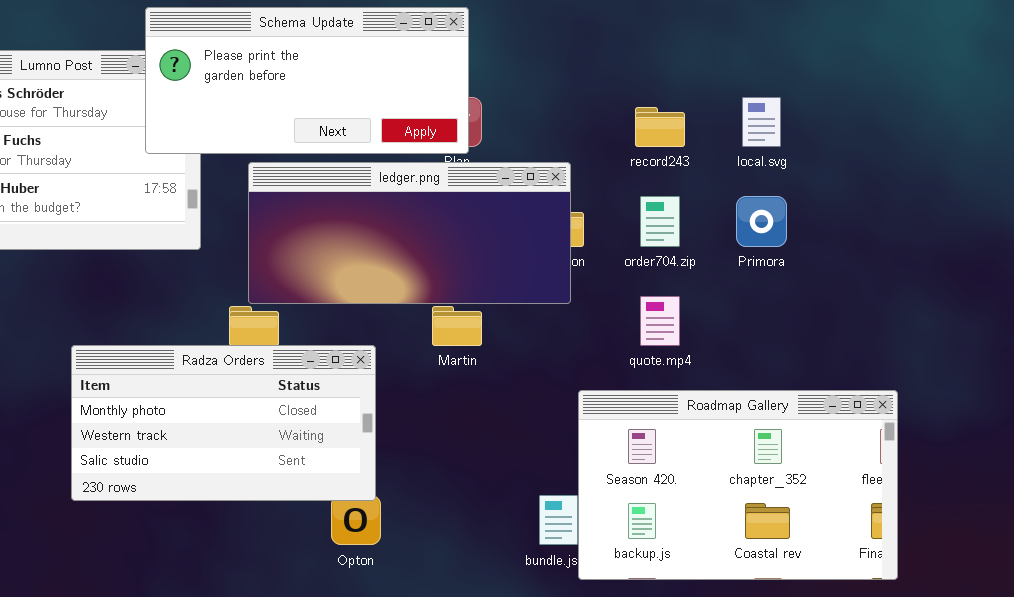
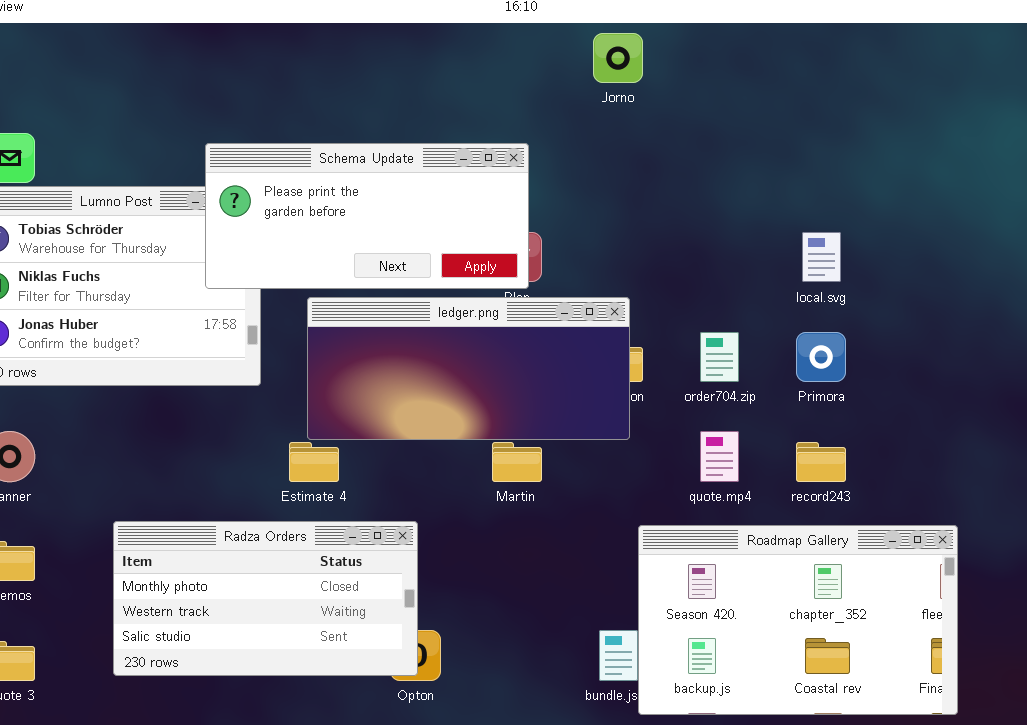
record243: [635,107,685,147] -> [796,442,846,482], moved
Radza Orders: [71,345,376,501] -> [113,521,418,676], moved

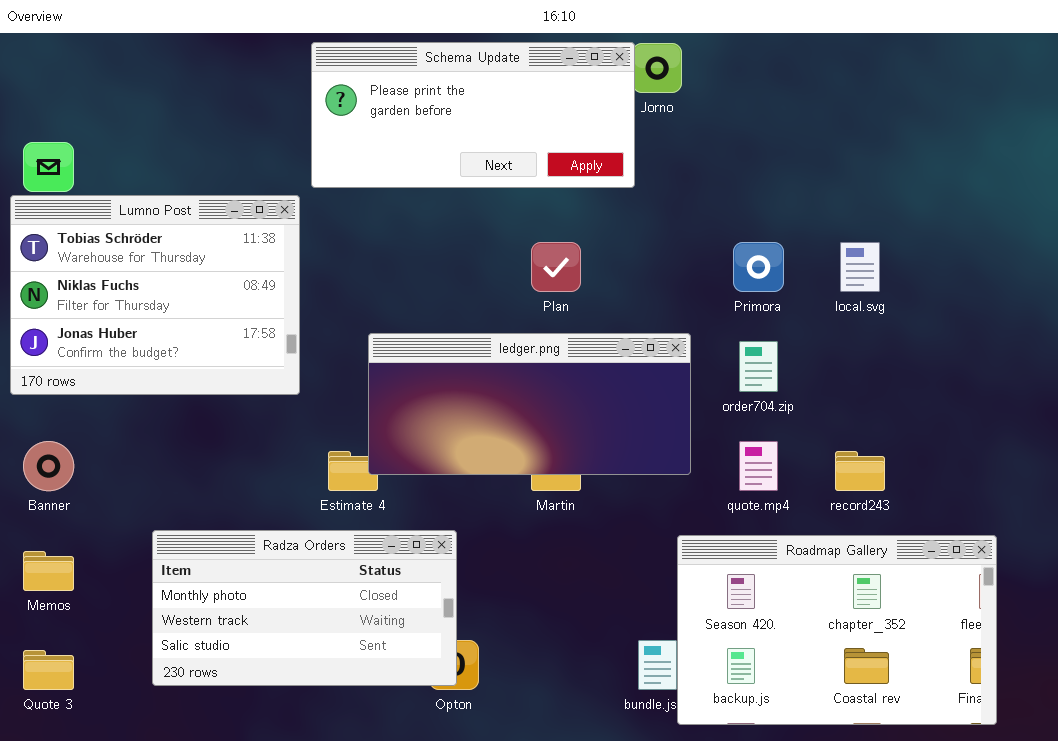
Schema Update: [205,143,529,289] -> [311,42,635,188], moved
ledger.png: [307,297,630,440] -> [368,333,691,475], moved
Primora: [796,332,846,382] -> [733,242,784,292], moved

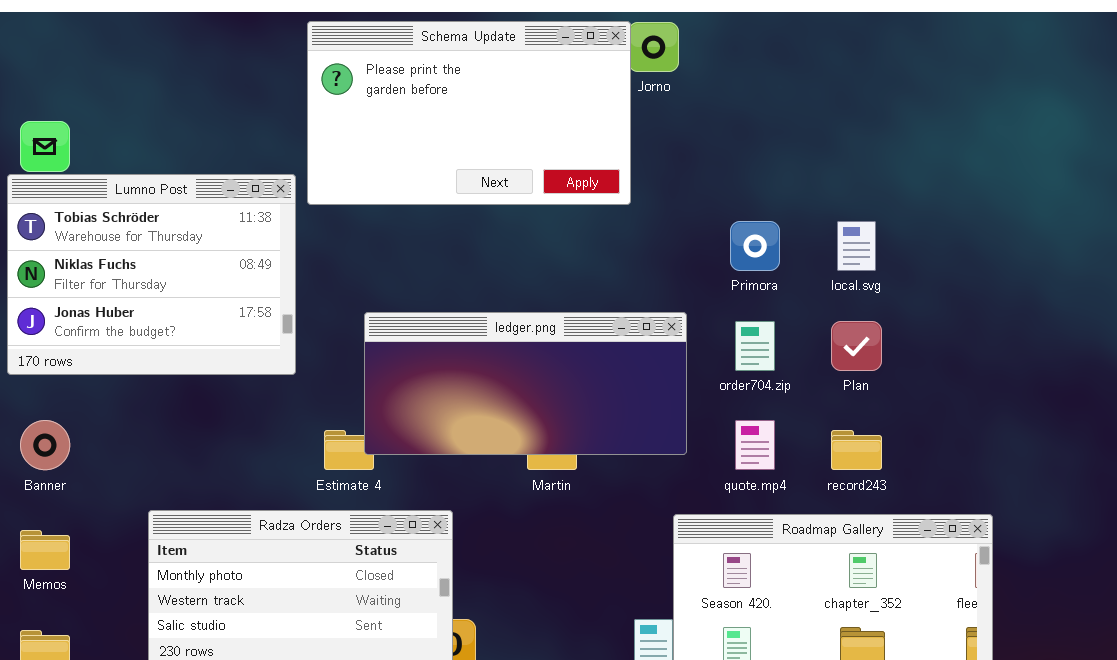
Schema Update: [311,42,635,188] -> [307,21,631,205], resized
Plan: [531,242,581,292] -> [831,321,882,371], moved

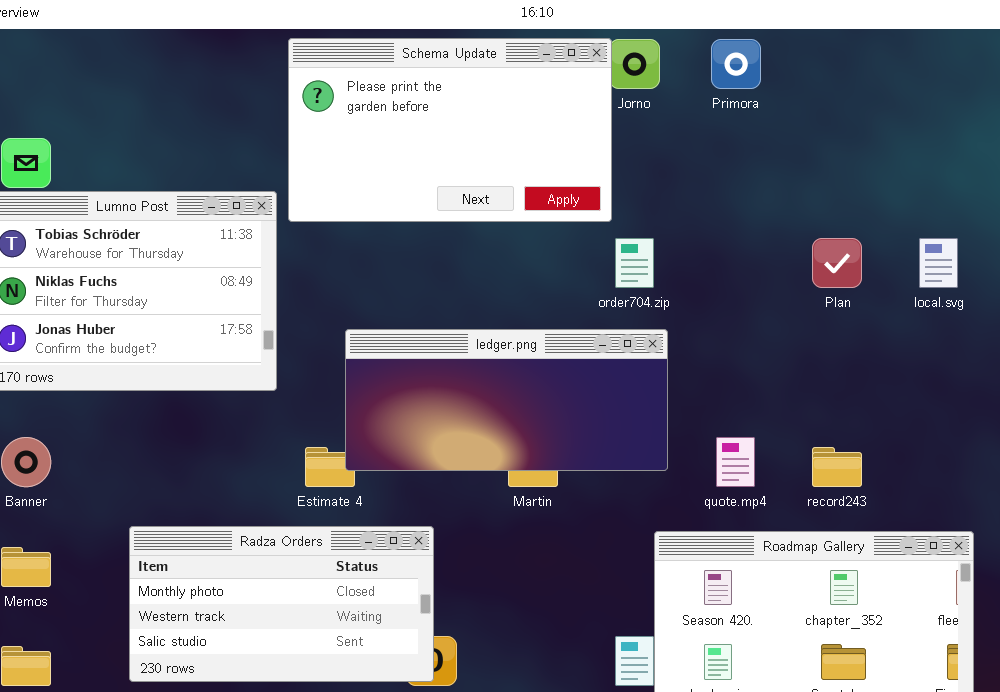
Primora: [730,221,780,271] -> [711,39,761,89], moved
local.svg: [837,221,876,271] -> [919,238,958,288], moved
order704.zip: [735,321,775,371] -> [615,238,654,288], moved
Plan: [831,321,882,371] -> [812,238,862,288], moved

